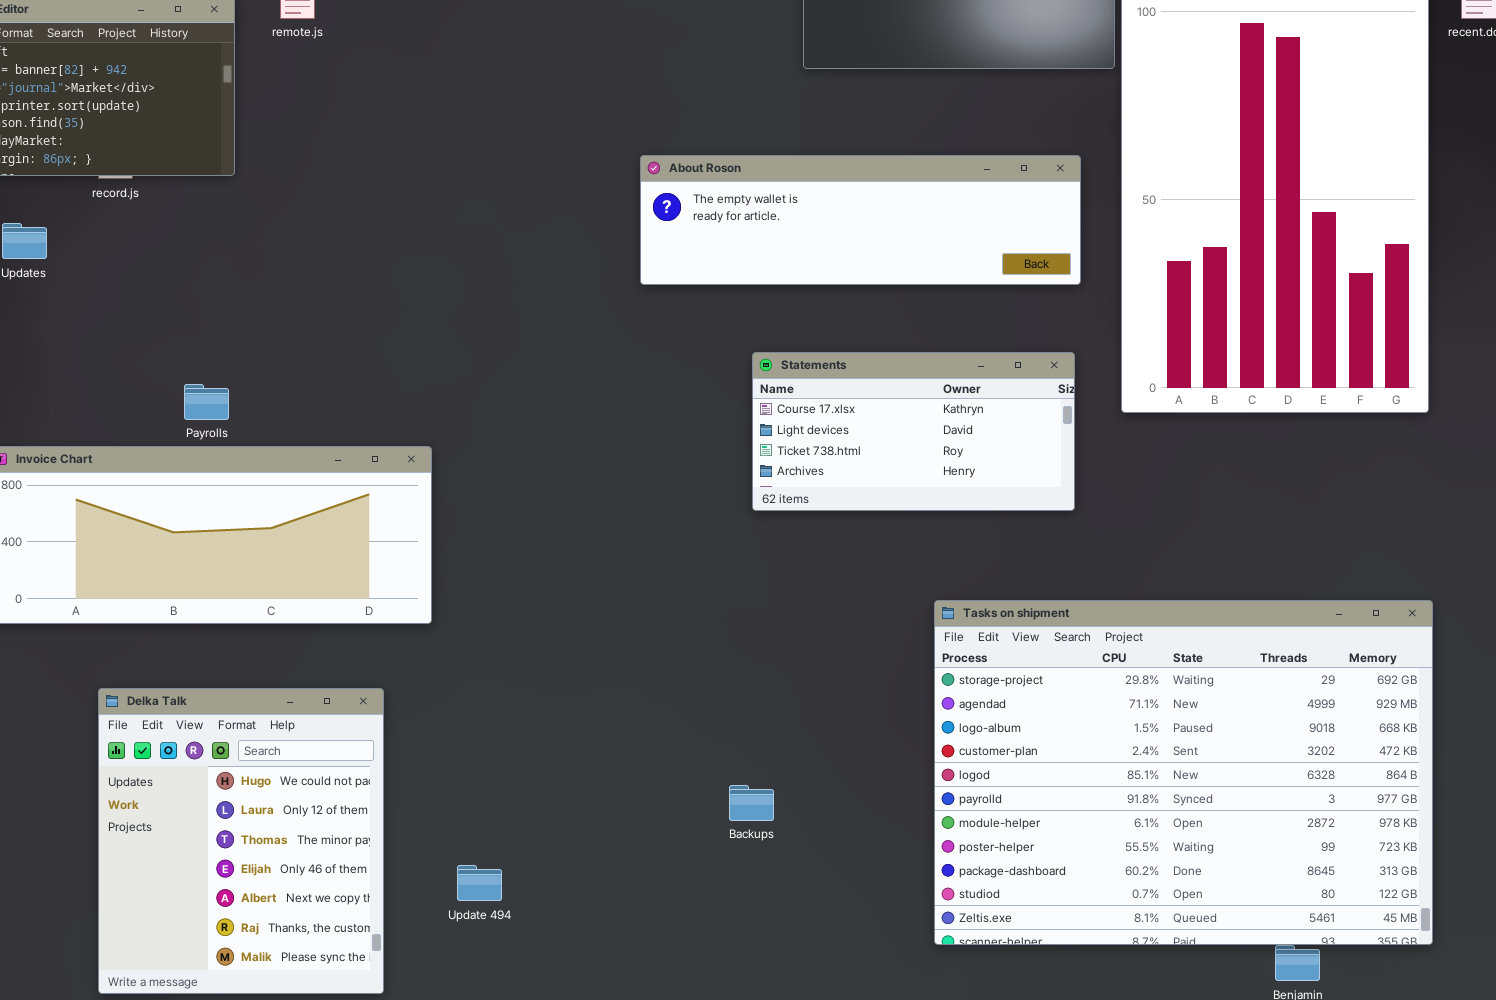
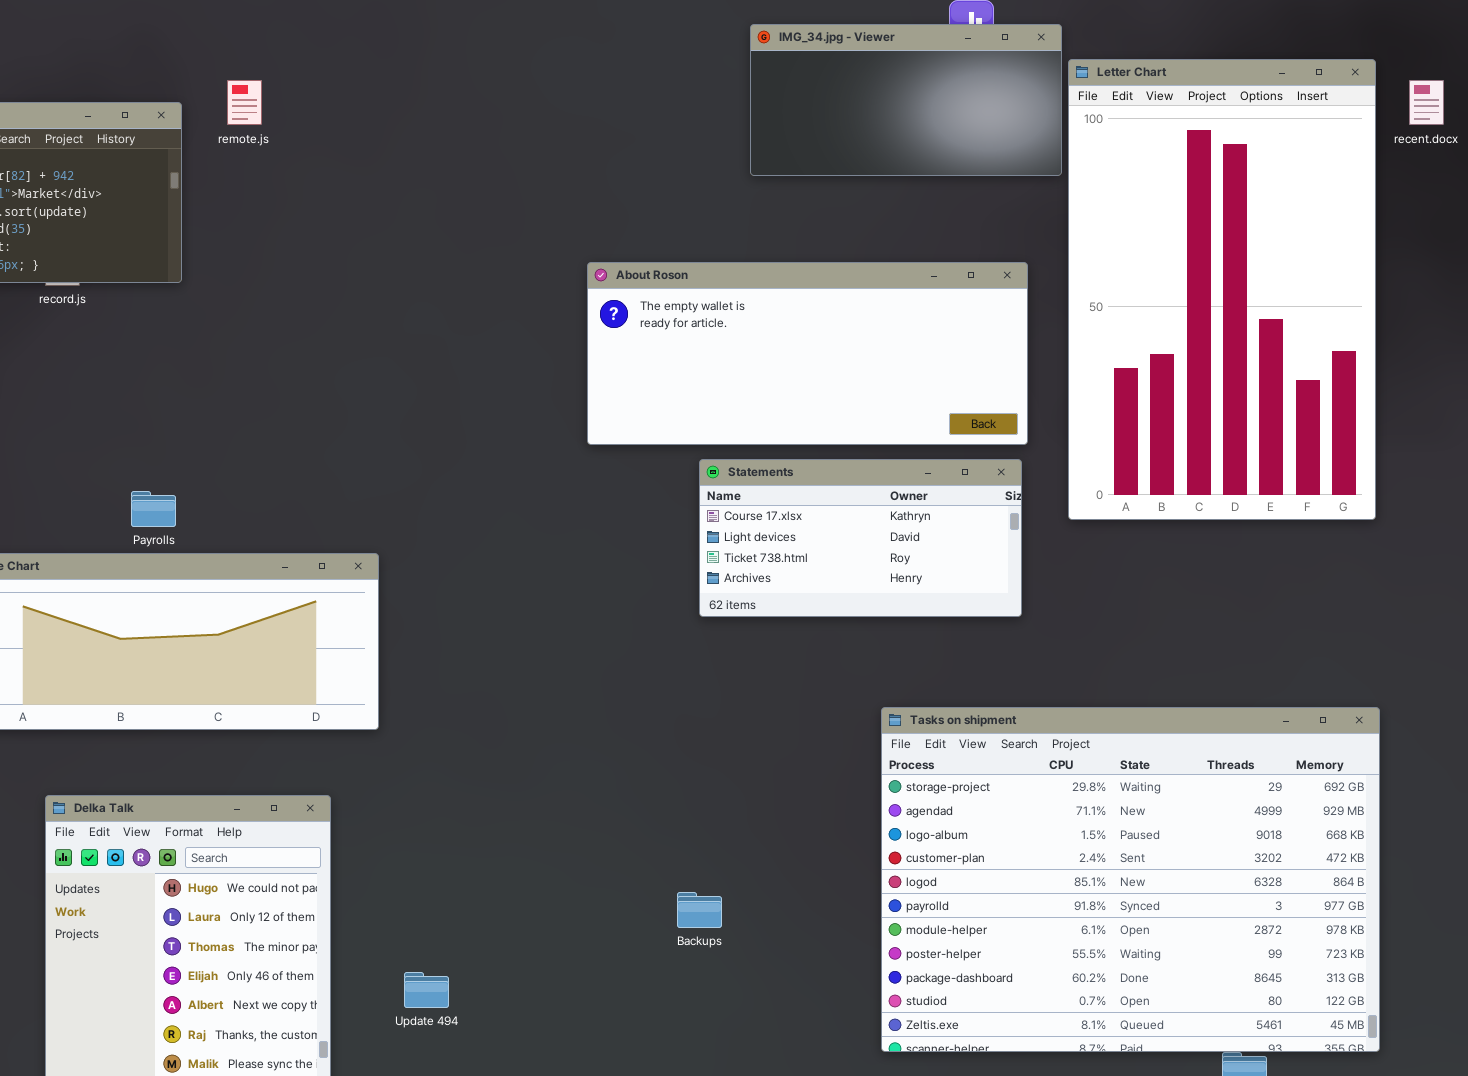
About Roson: [640,155,1081,285] -> [587,262,1028,445], resized

